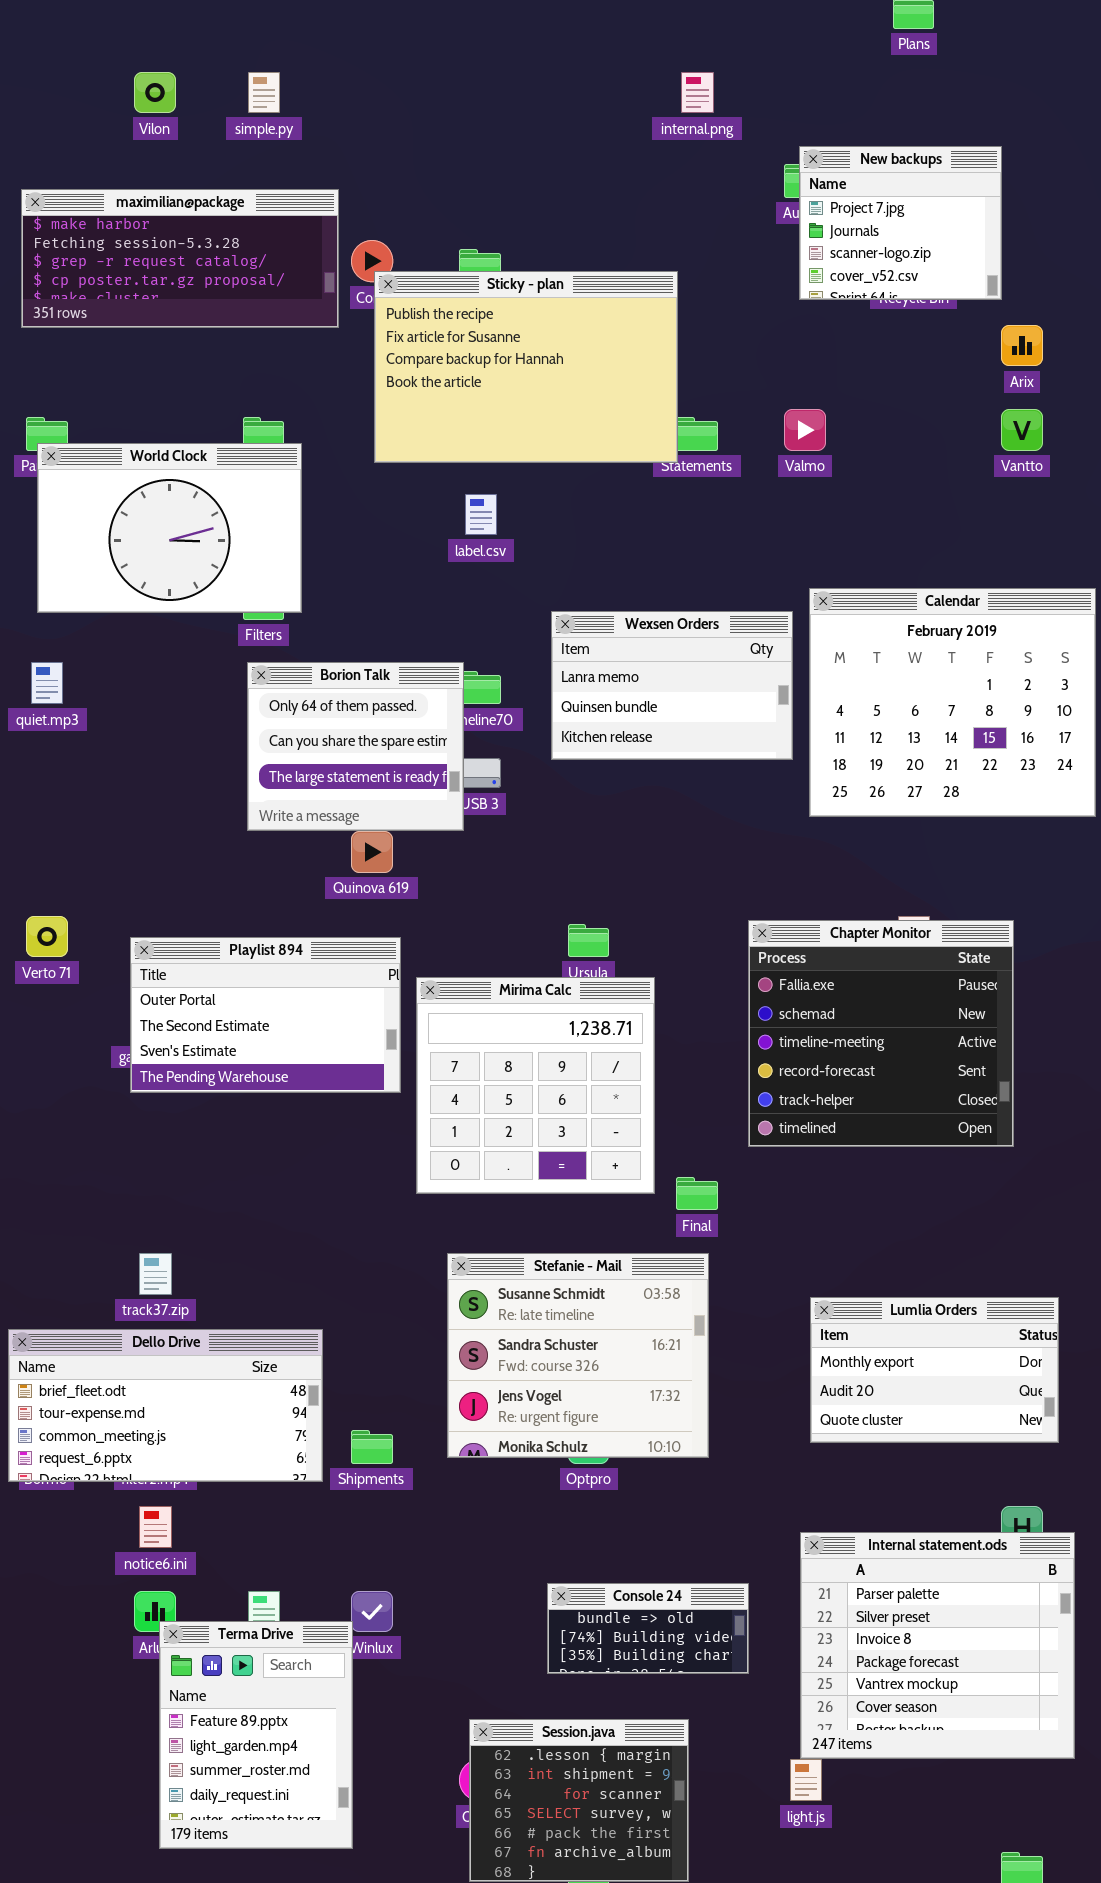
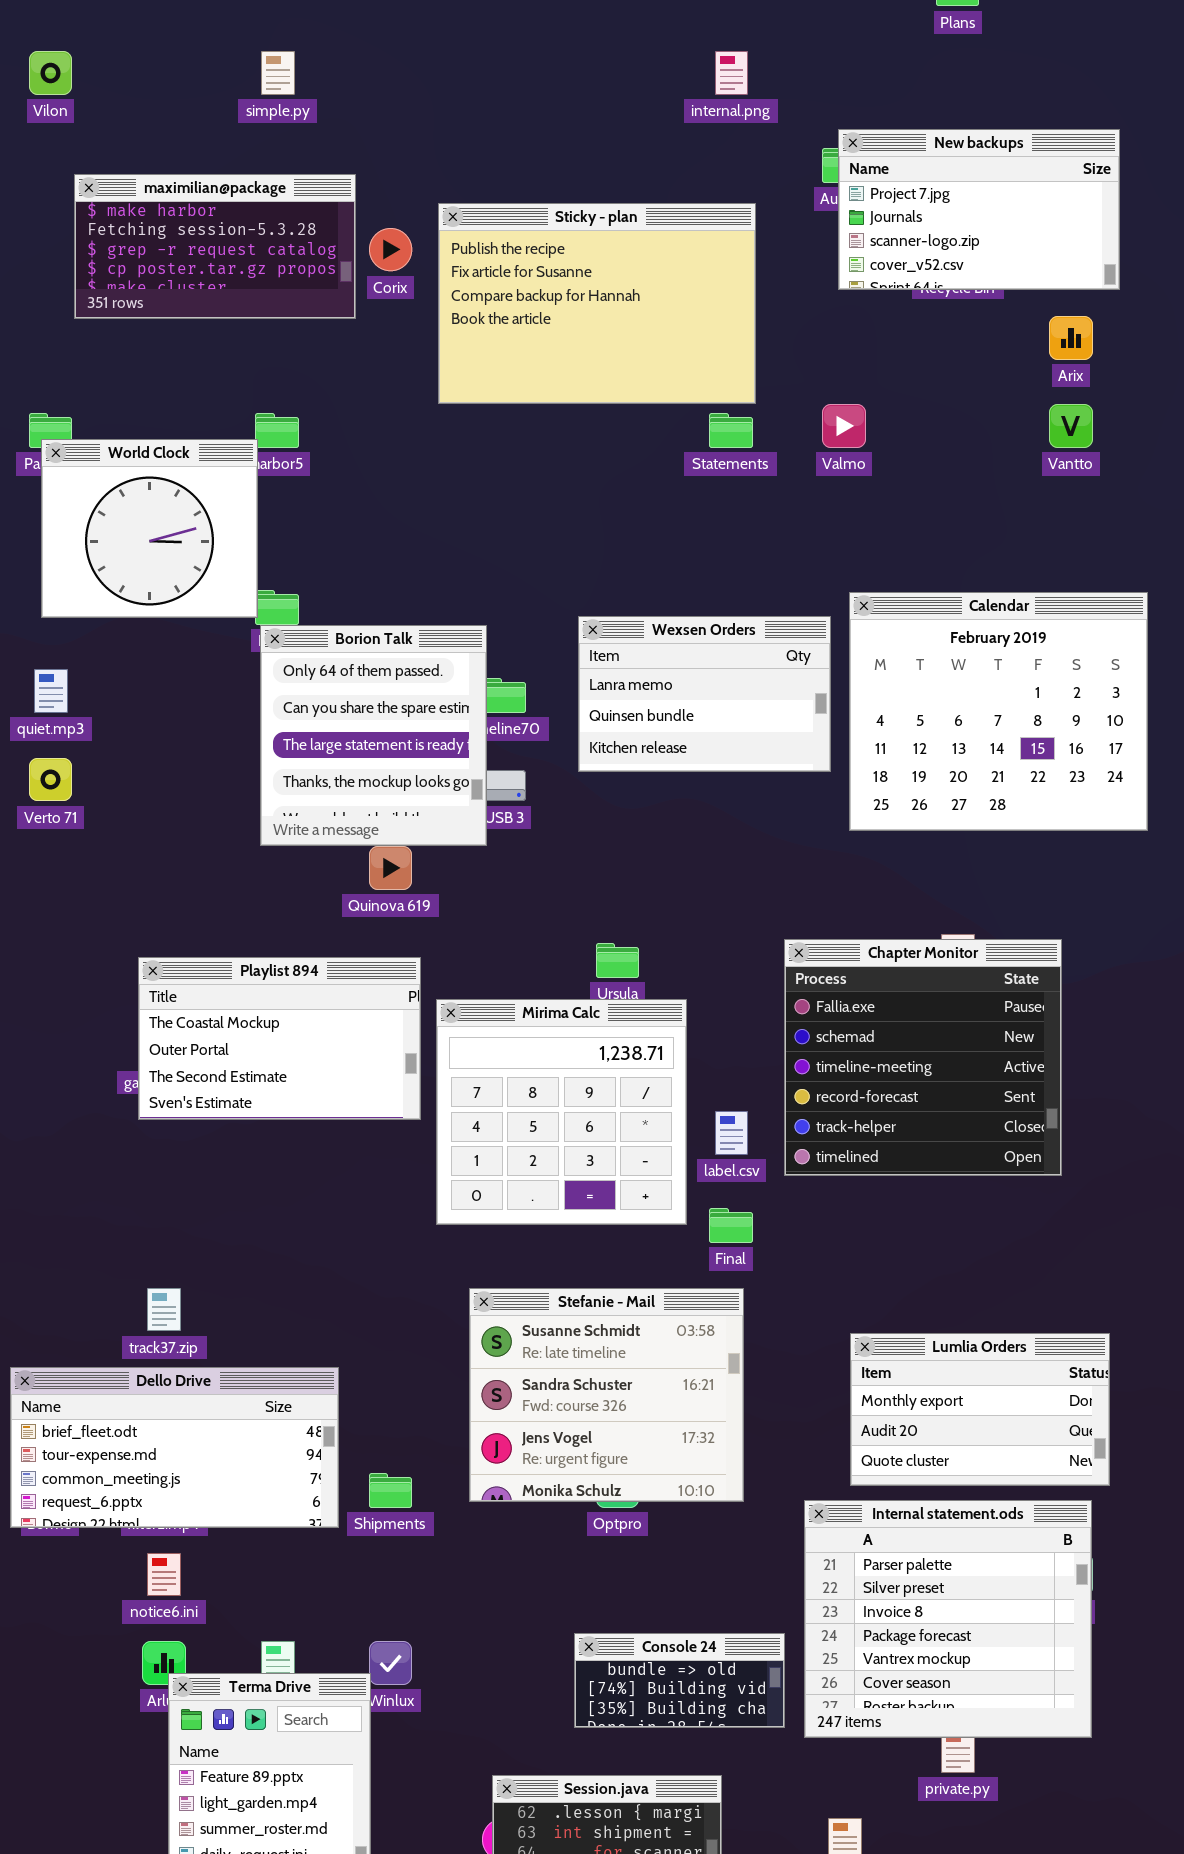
Vilon: [134,72,176,113] -> [29,51,72,95], moved
New backups: [799,146,1002,300] -> [838,129,1120,290], resized
maximilian@package: [21,189,339,328] -> [74,174,356,319], resized
Sticky - plan: [374,271,678,463] -> [438,203,756,404], moved
World Clock: [37,443,302,613] -> [41,439,258,618], resized
label.csv: [465,494,497,535] -> [715,1111,748,1155], moved
Borion Talk: [247,662,464,831] -> [260,625,487,846], resized
Verto 71: [26,916,68,957] -> [29,758,72,801], moved
Playlist 894: [130,937,401,1093] -> [138,957,421,1120], scrolled up 1 row
Internal statement.ods: [800,1532,1075,1759] -> [804,1500,1092,1738], moved

